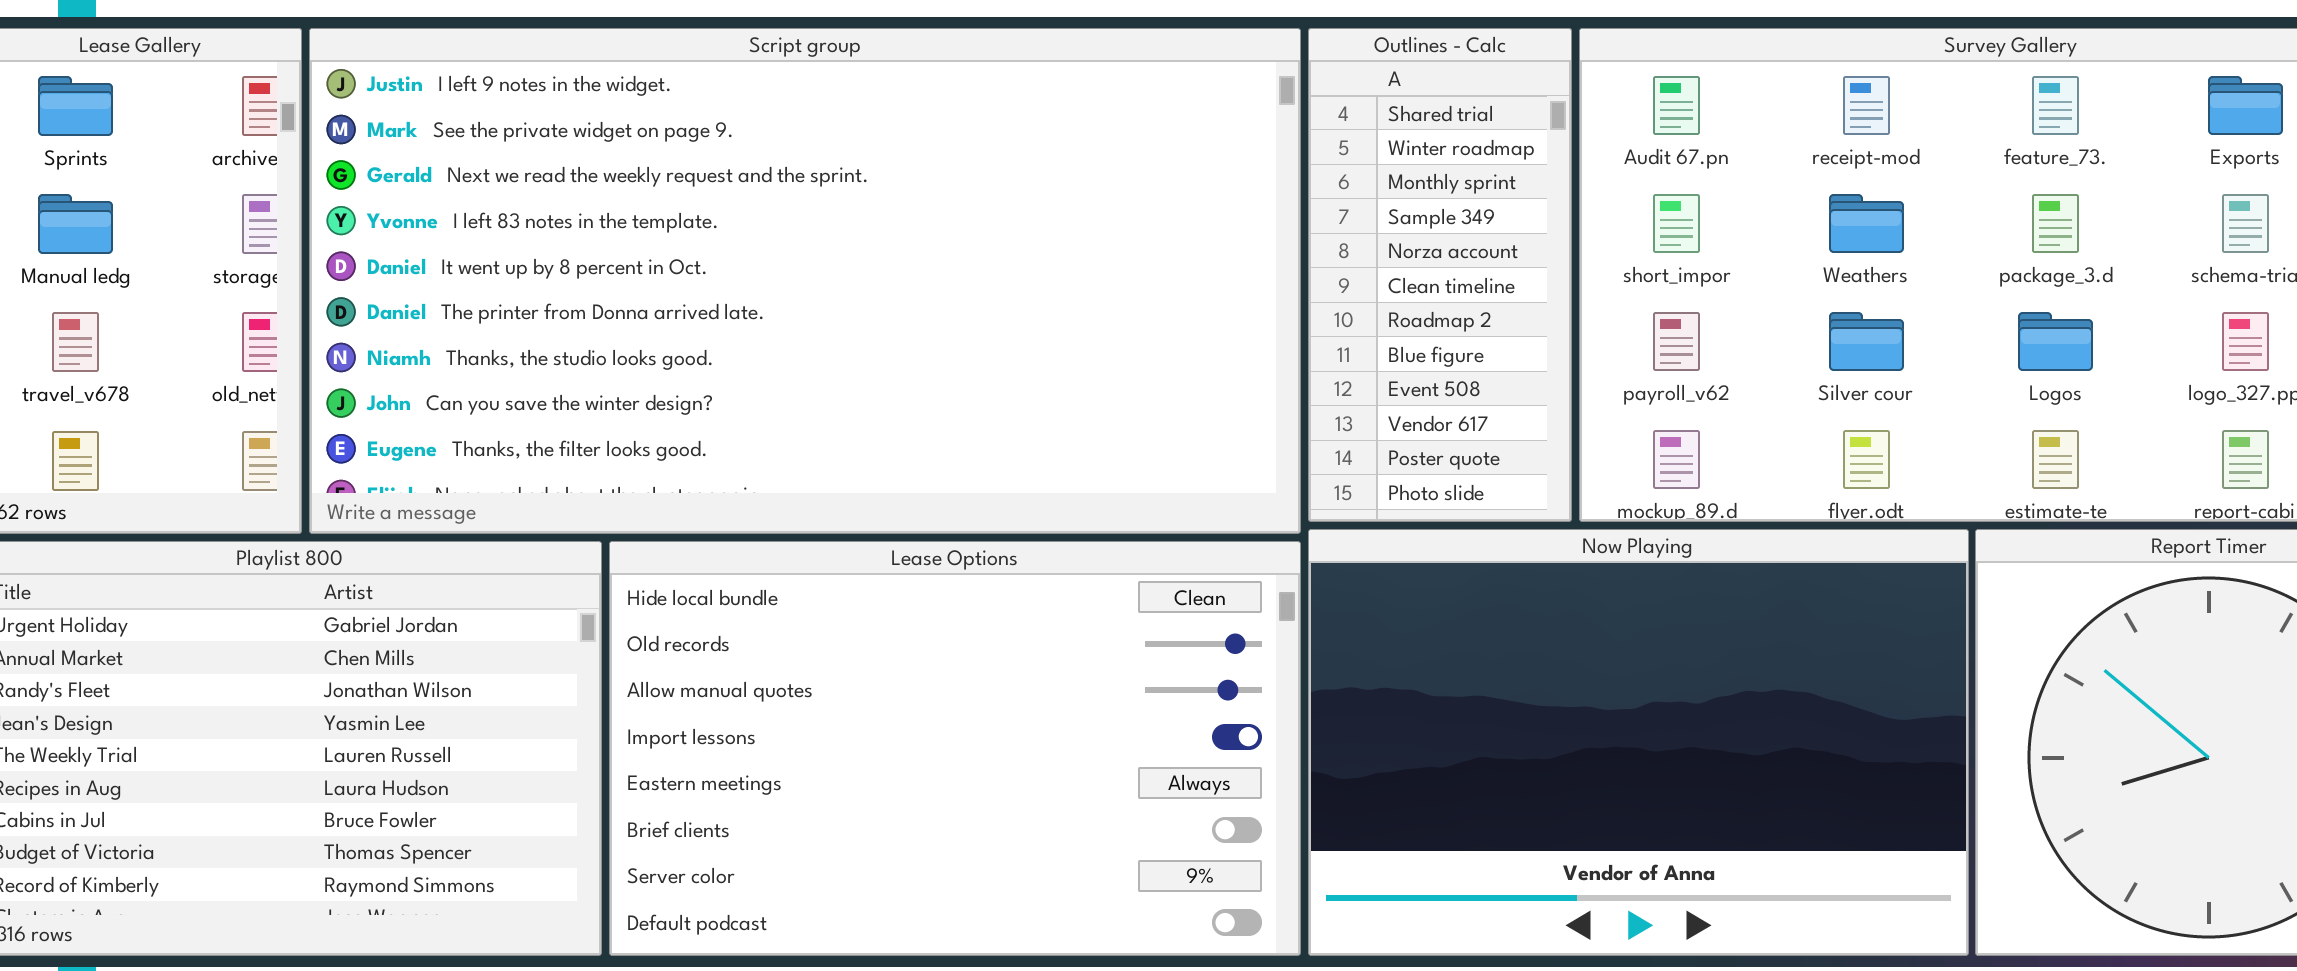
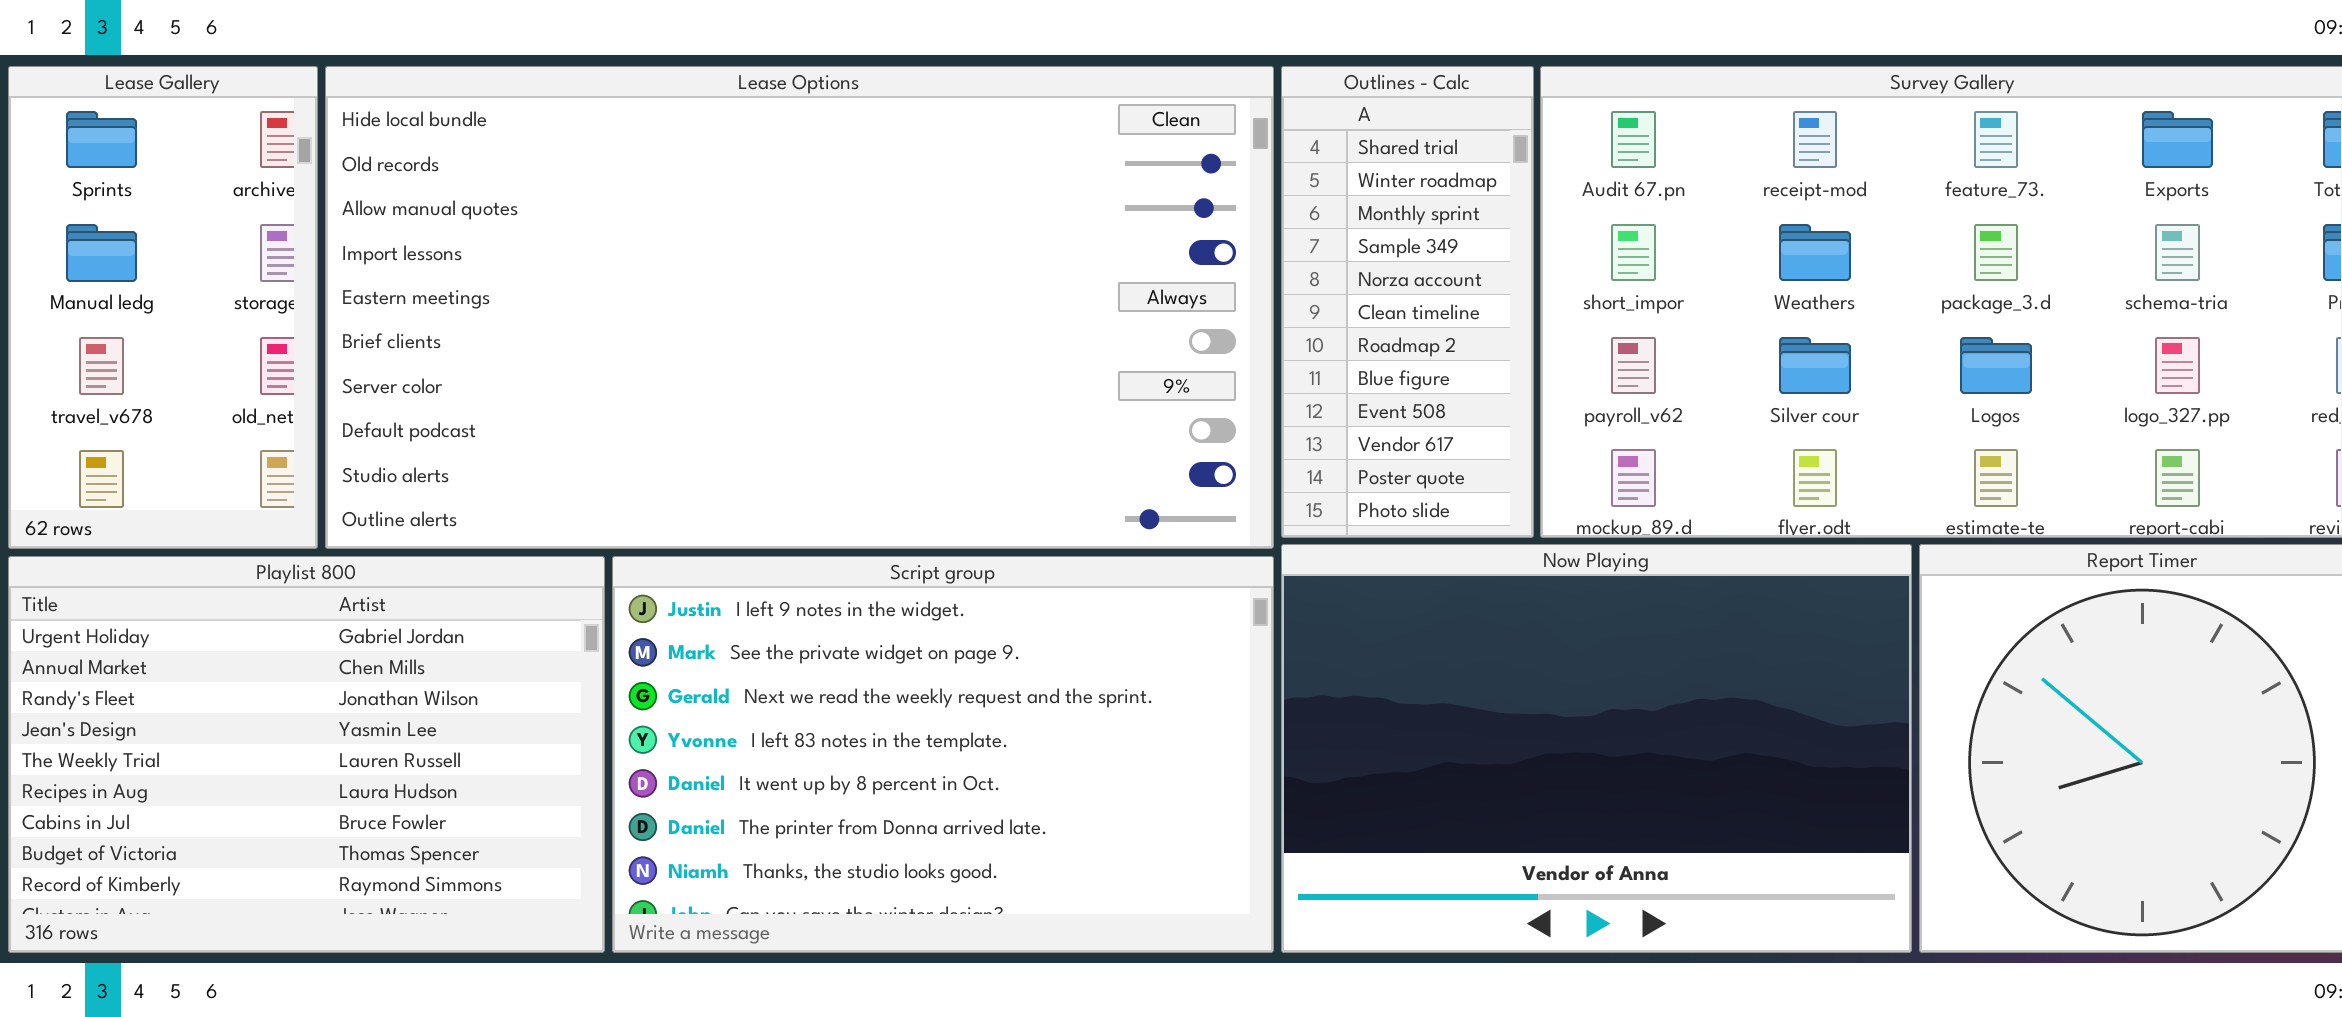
Script group: [309,28,1301,534] -> [612,556,1274,953], moved, resized
Lease Options: [609,541,1301,956] -> [325,66,1274,549], moved, resized

